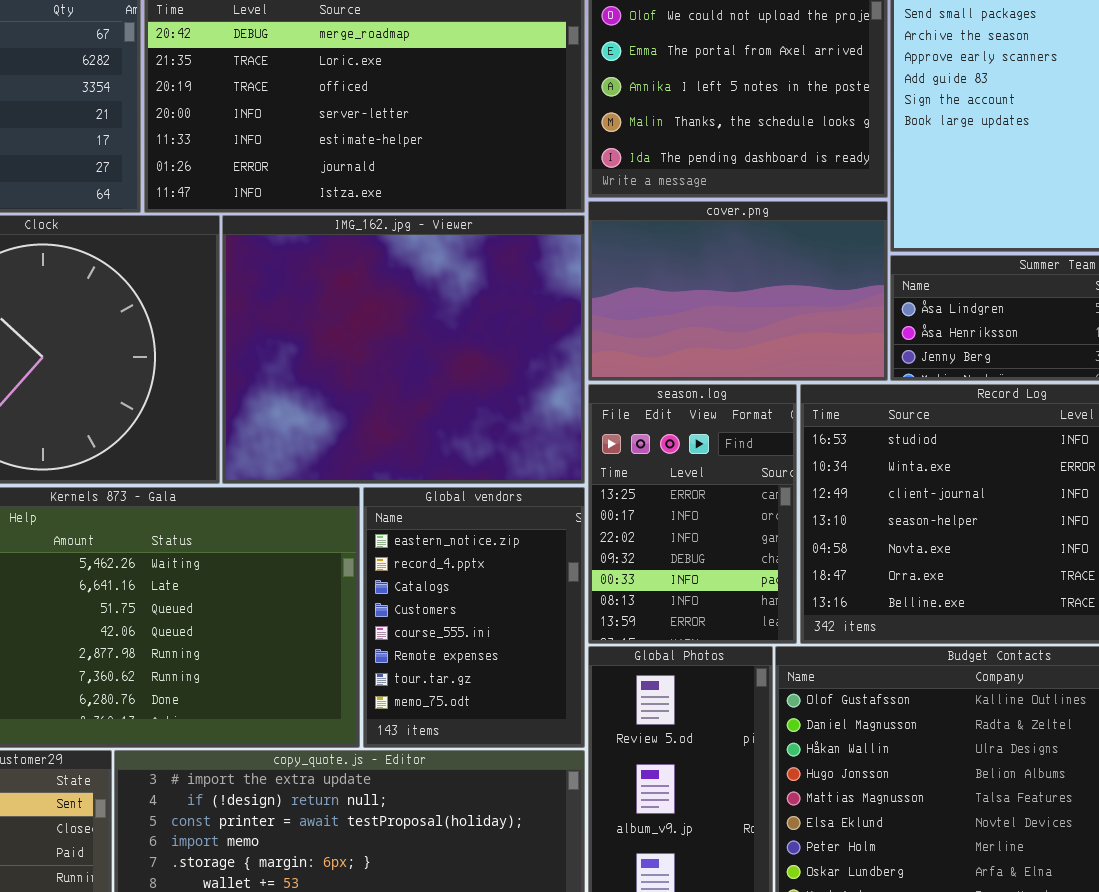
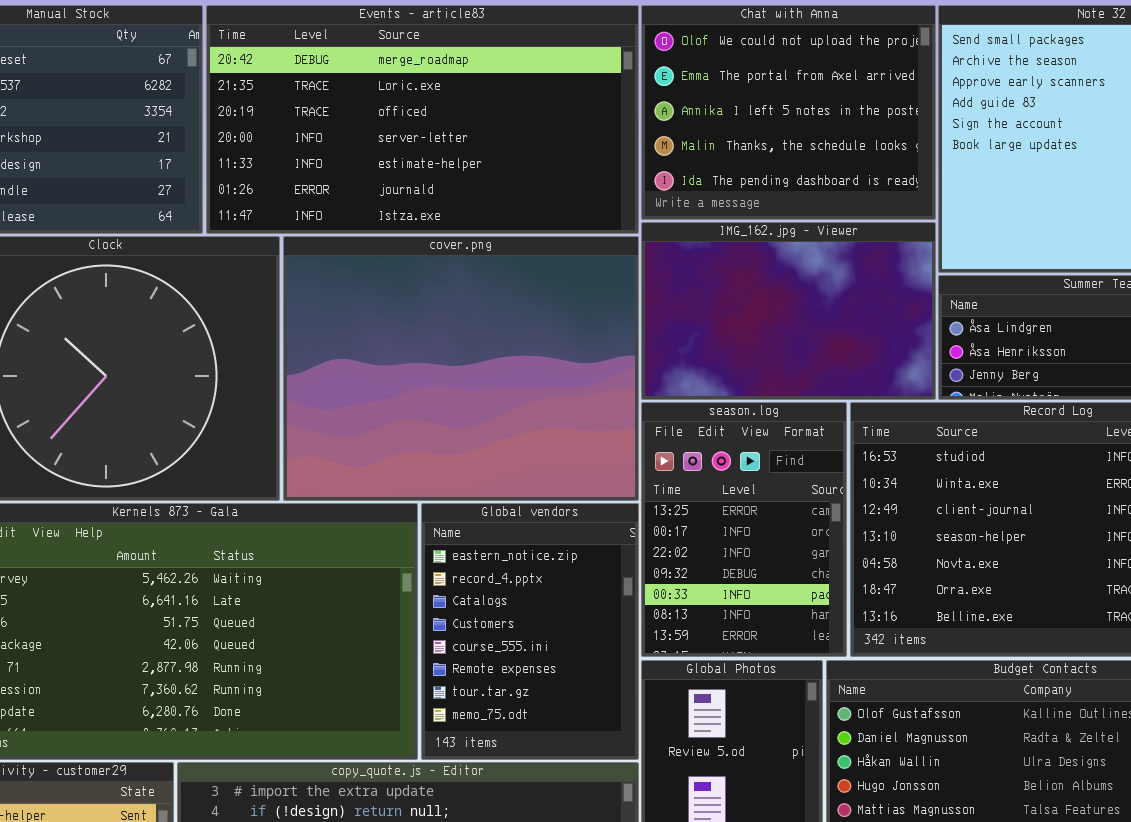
cover.png: [588,201,888,381] -> [283,236,639,501], moved, resized
IMG_162.jpg - Viewer: [222,215,585,484] -> [641,222,936,400], moved, resized

